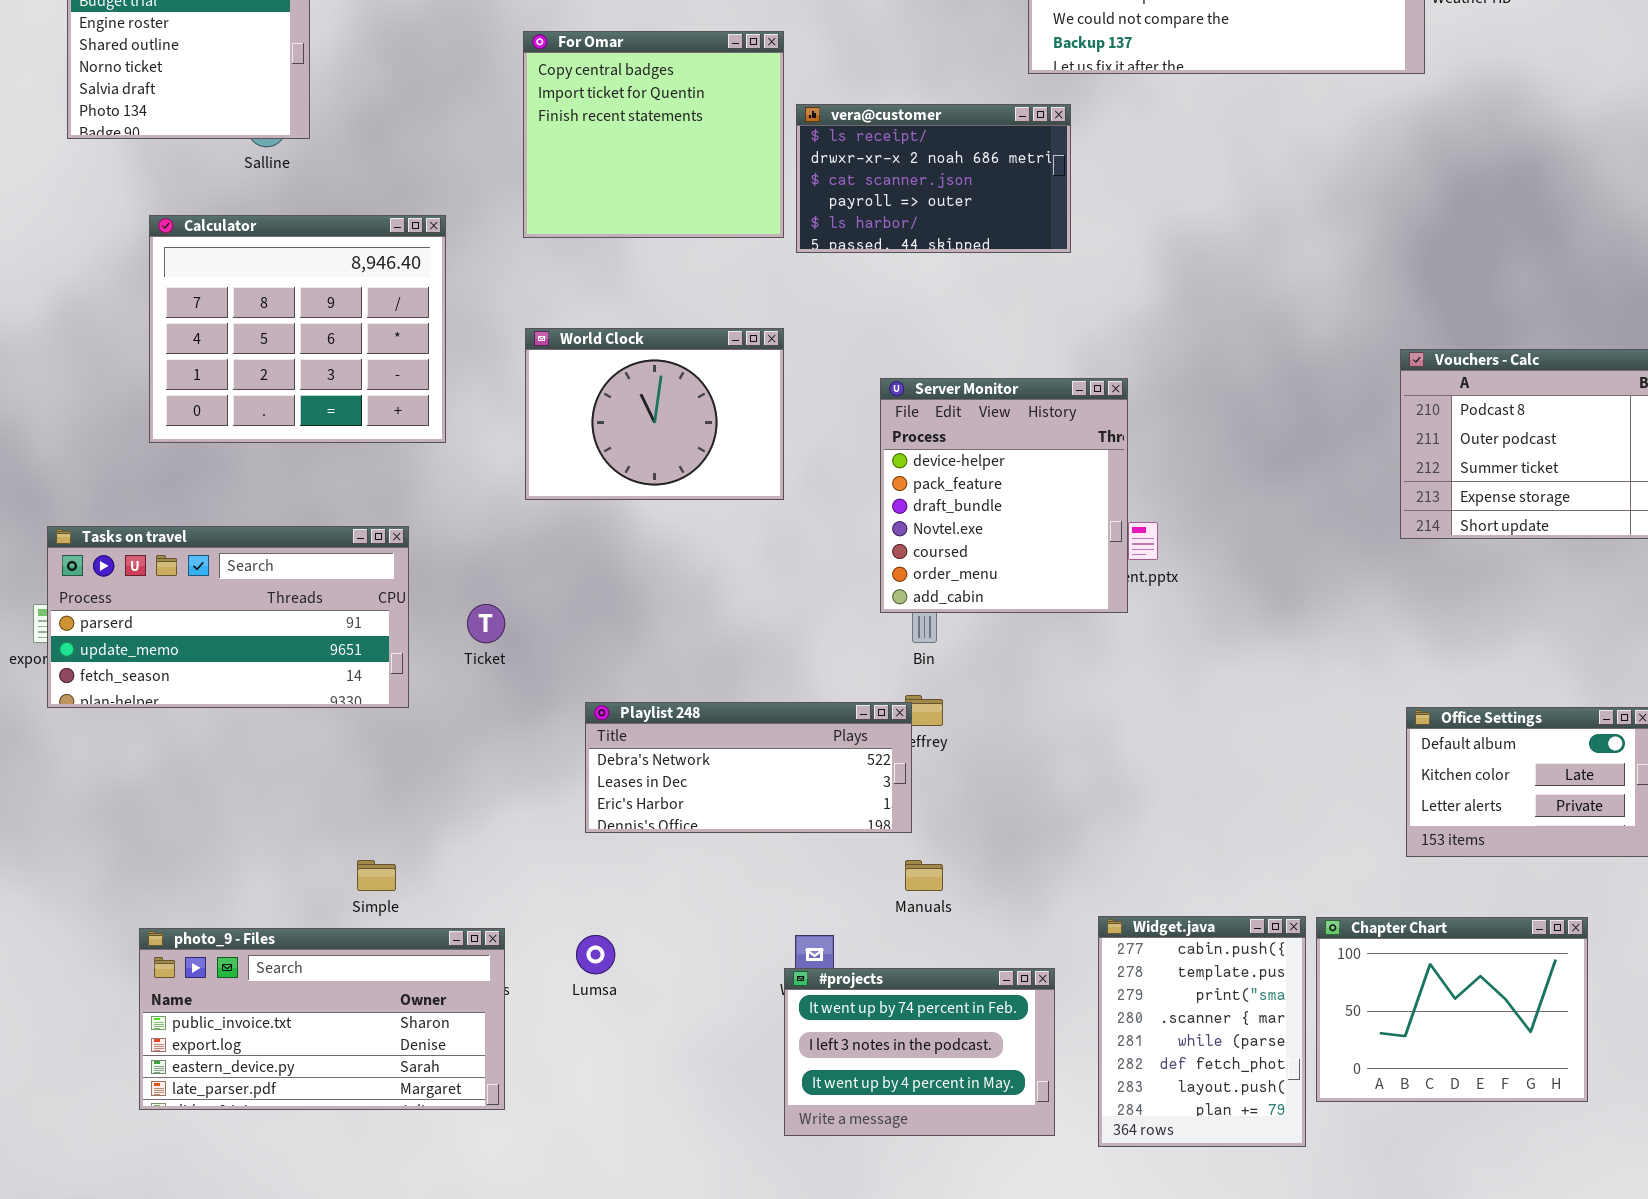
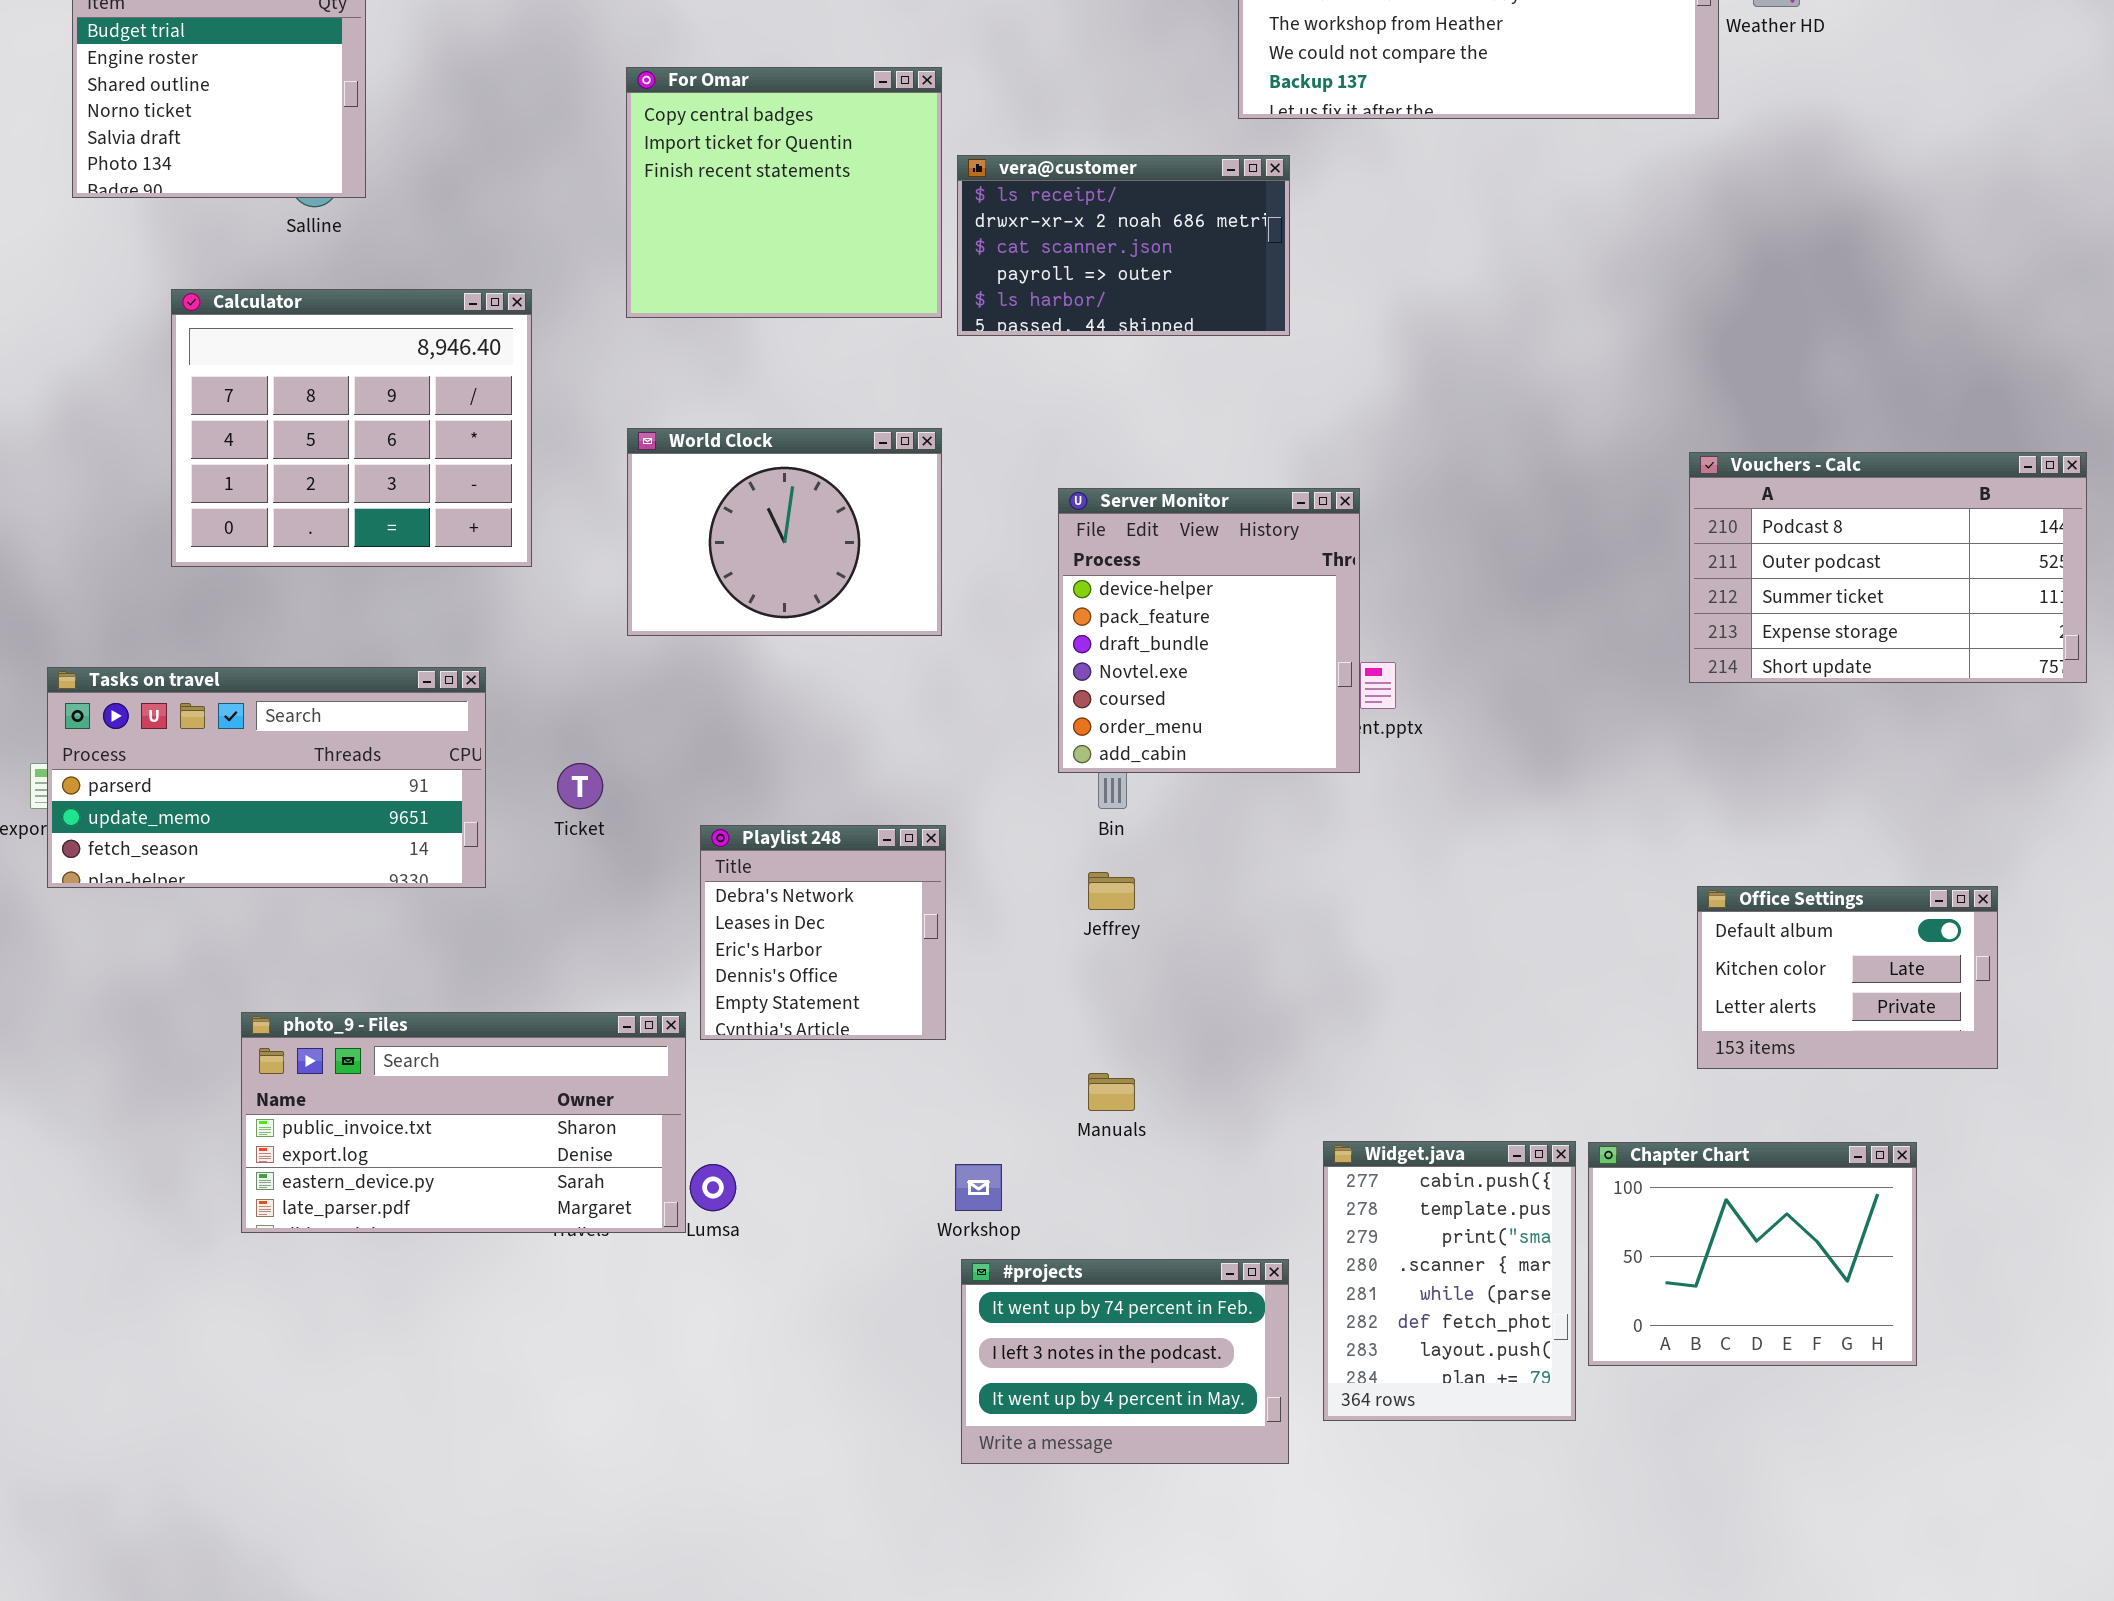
Playlist 248: [585,702,912,833] -> [700,825,946,1040], resized
photo_9 - Files: [139,928,505,1110] -> [241,1012,686,1233], moved
#projects: [784,968,1055,1136] -> [961,1259,1289,1464], moved

